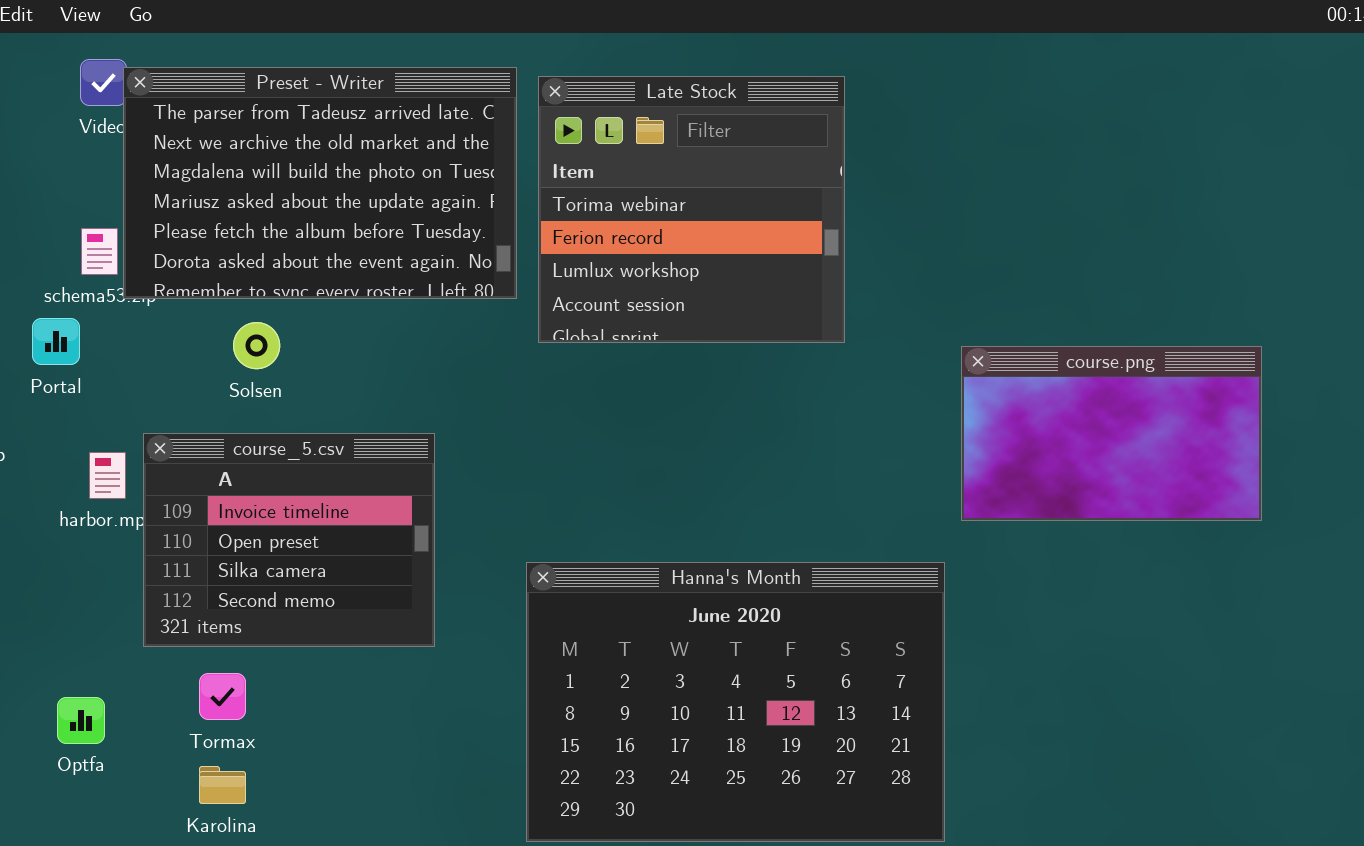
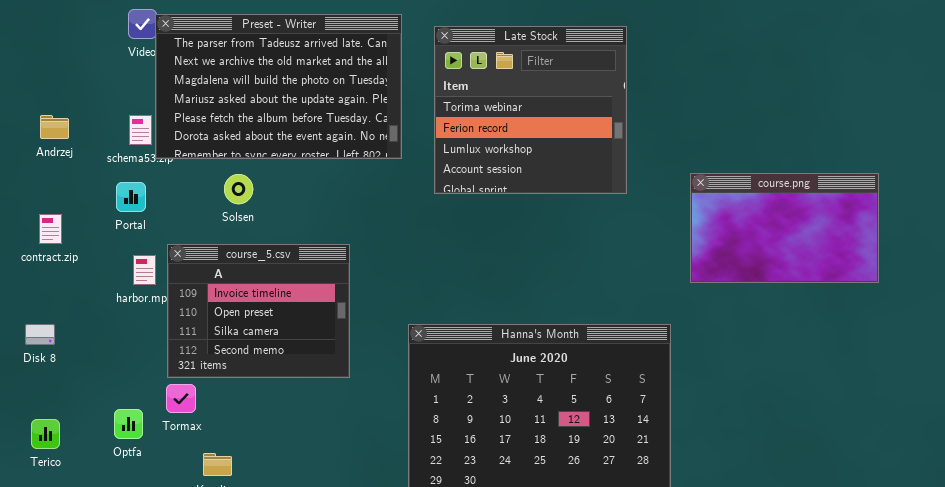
Late Stock: [538,76,845,343] -> [434,26,627,194], moved
Portal: [32,318,80,365] -> [116,182,146,212], moved
course.png: [961,346,1262,521] -> [690,173,879,283], moved
Tormax: [199,673,246,720] -> [166,384,196,413], moved

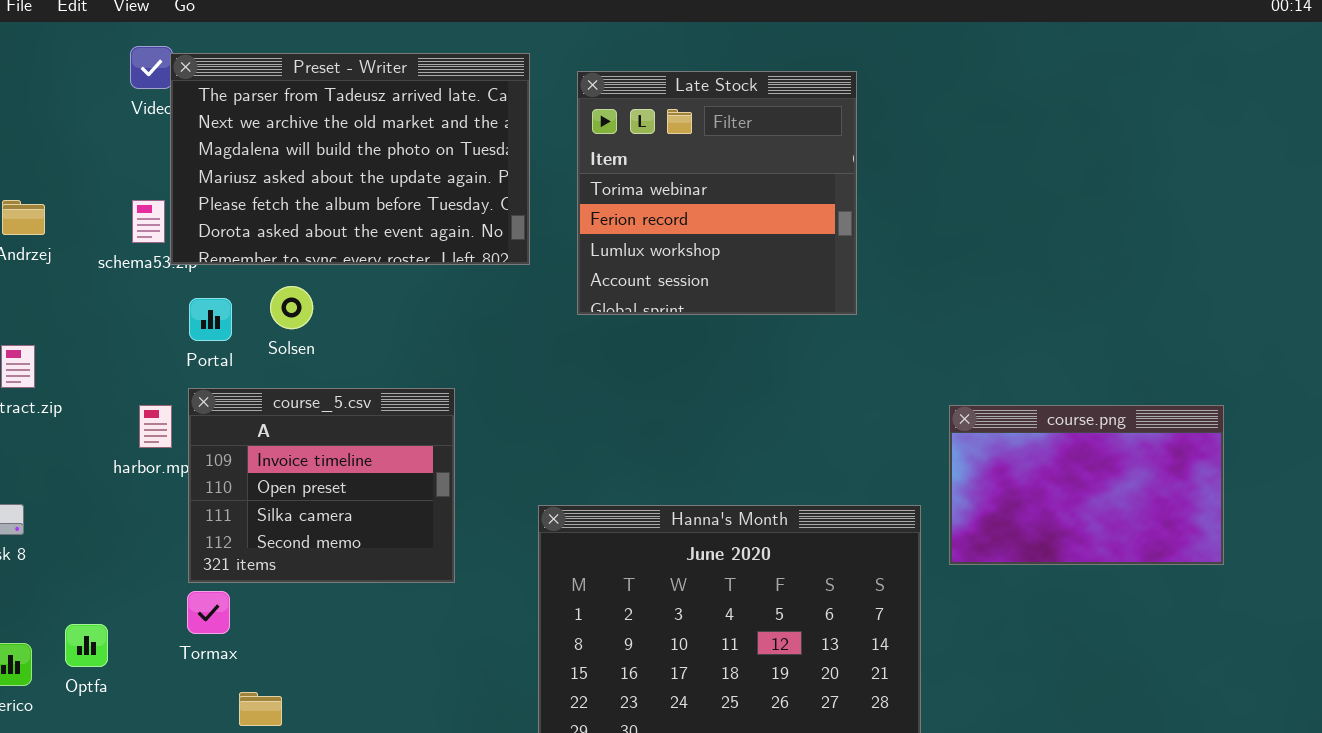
course.png: [690,173,879,283] -> [949,405,1224,565], moved
Portal: [116,182,146,212] -> [189,298,232,341], moved
Optfa: [114,409,143,439] -> [65,624,108,667], moved

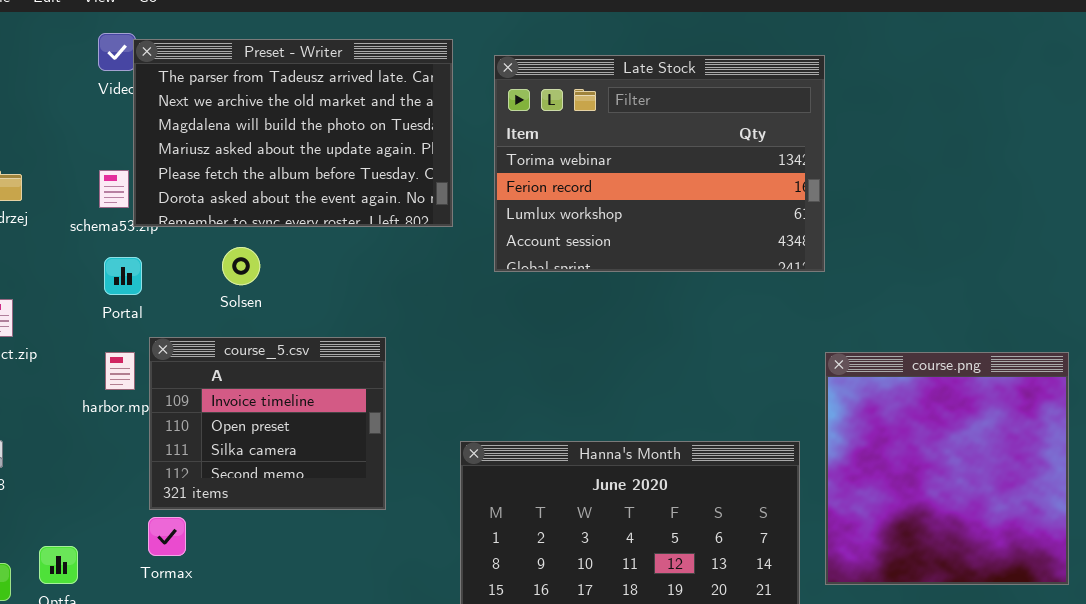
Late Stock: [577,71,857,315] -> [494,55,825,272], resized
Portal: [189,298,232,341] -> [104,257,142,295], moved
course.png: [949,405,1224,565] -> [825,352,1069,585], resized

